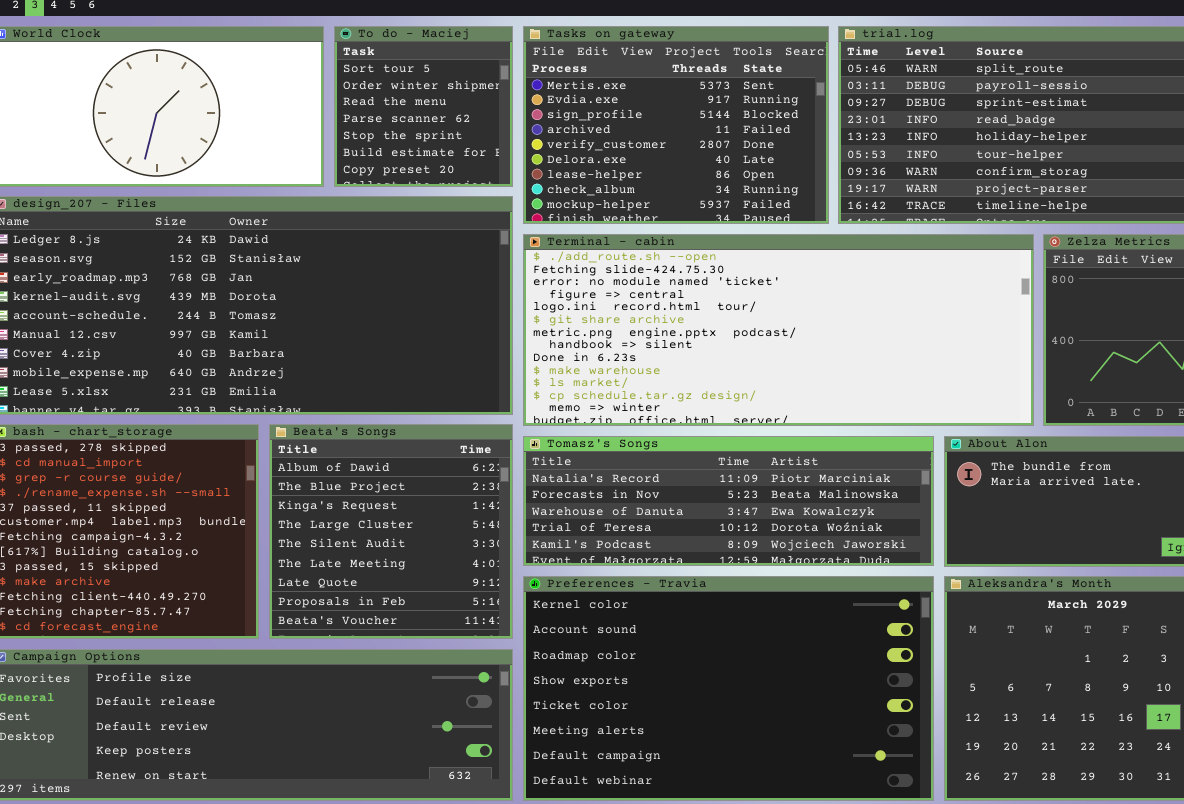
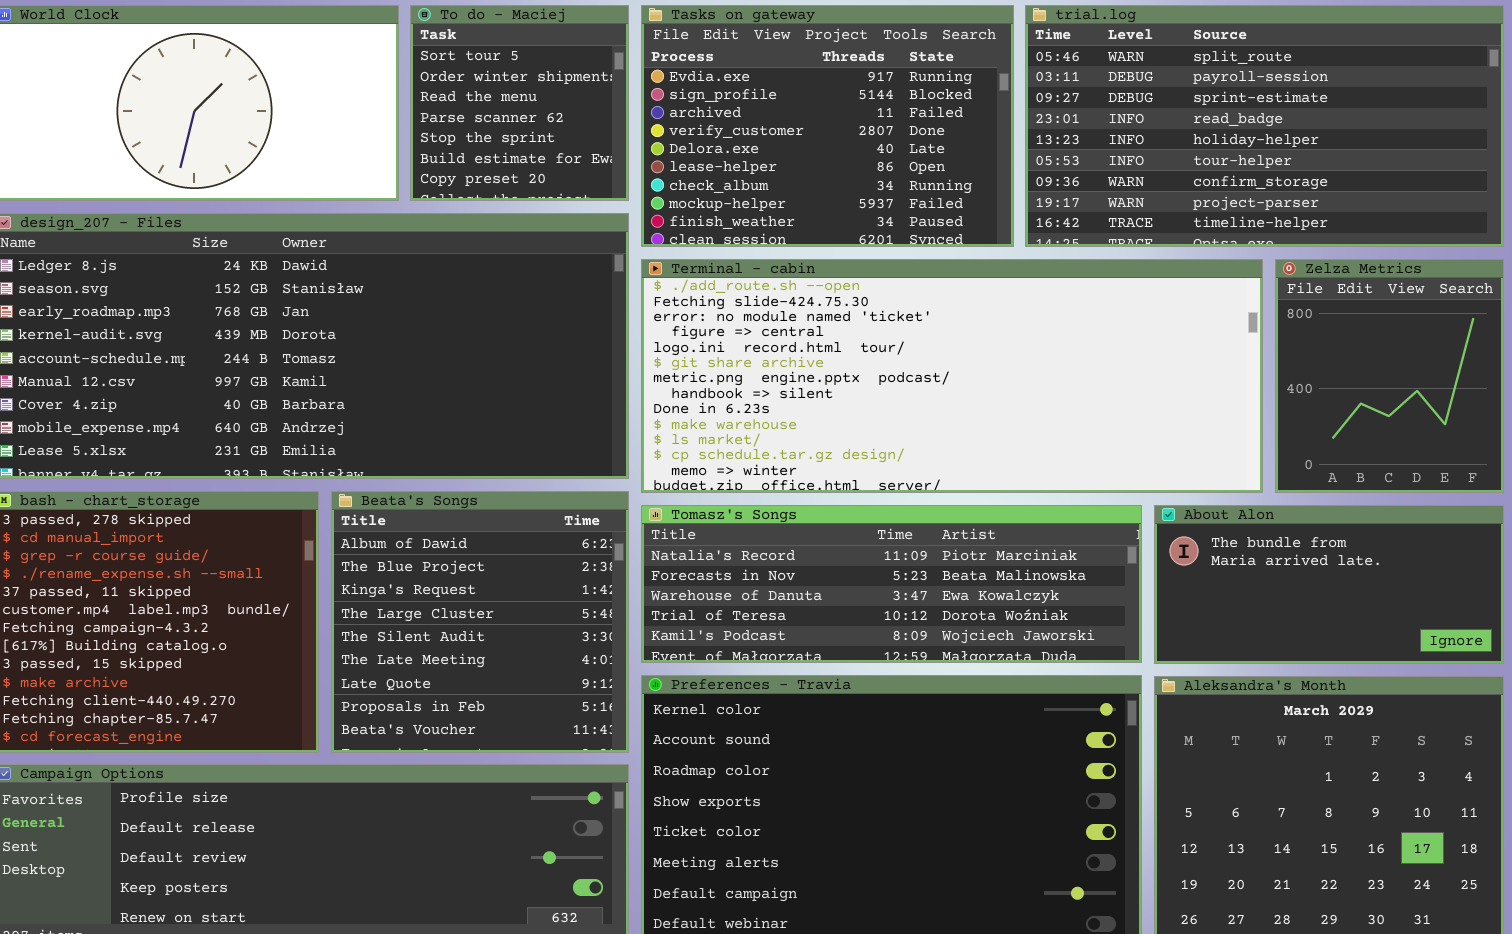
Tasks on gateway: [523,26,829,224] -> [641,5,1014,247], scrolled down 1 row

